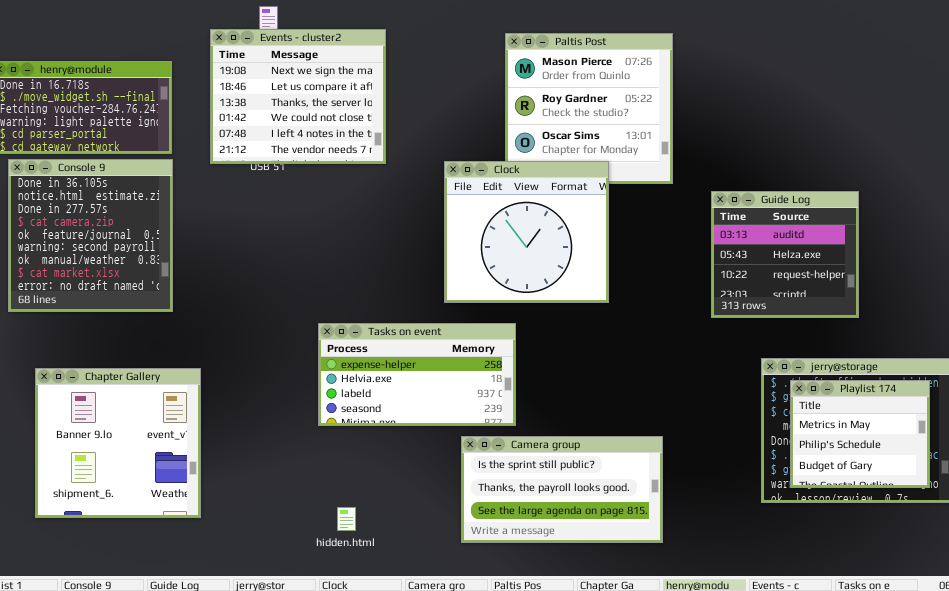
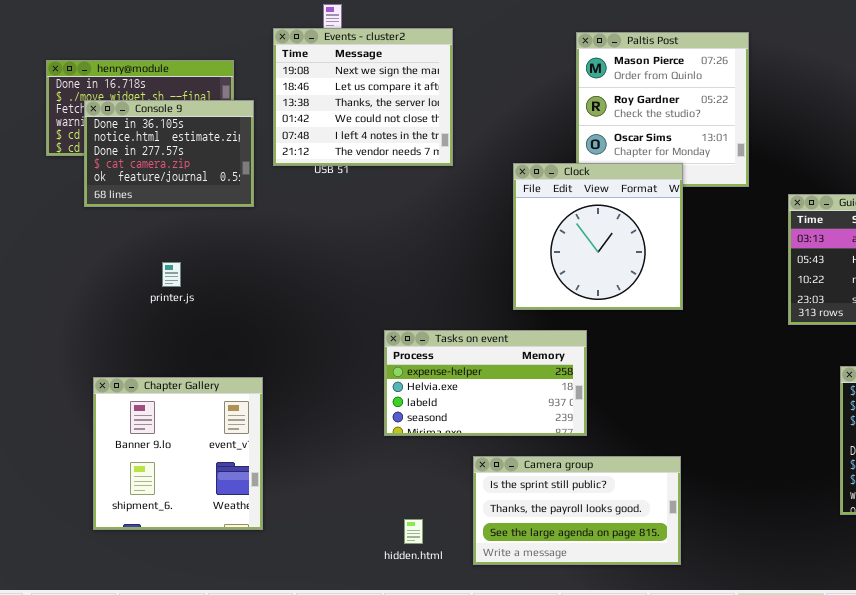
Console 9: [8,159,173,312] -> [84,100,254,207], moved, resized
Camera group: [461,436,663,543] -> [473,456,681,565], moved

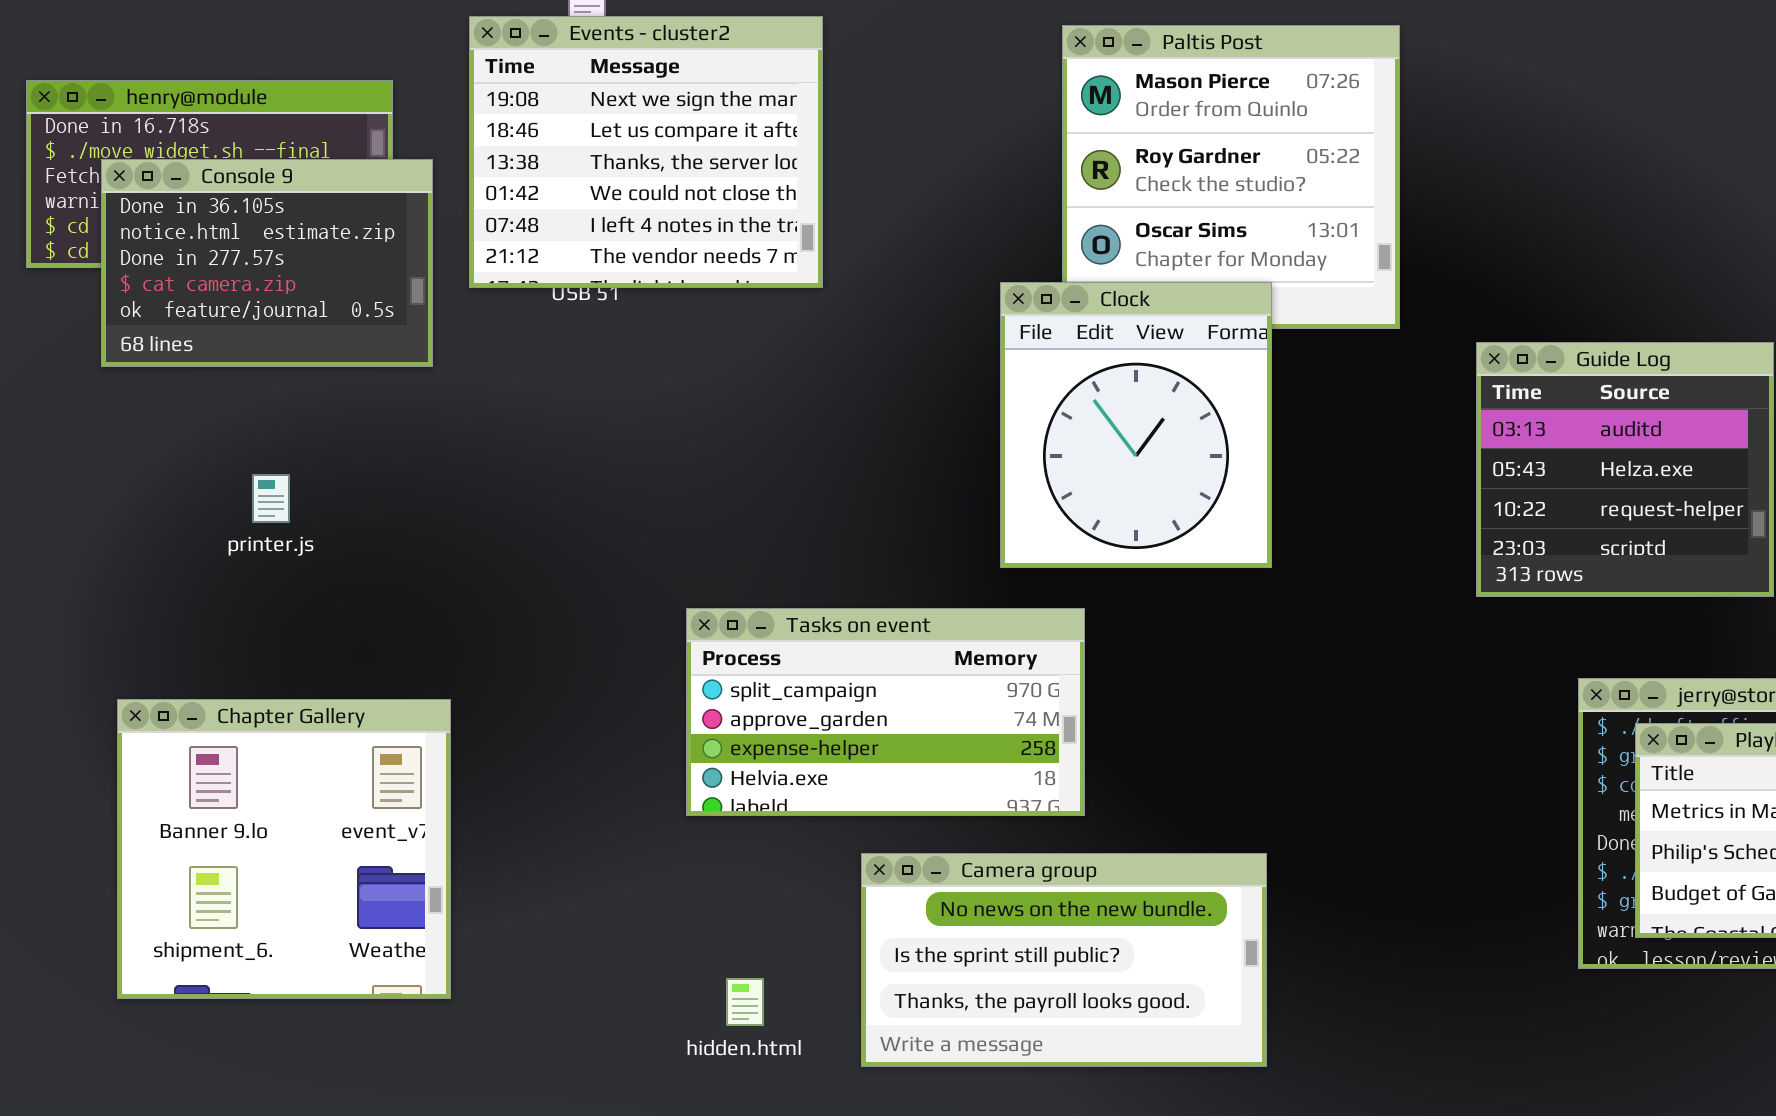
Clock: [513,163,683,310] -> [1000,282,1272,568], resized
Tasks on event: [384,330,587,436] -> [686,608,1085,816], scrolled up 2 rows
Camera group: [473,456,681,565] -> [861,853,1267,1067], scrolled up 1 row

